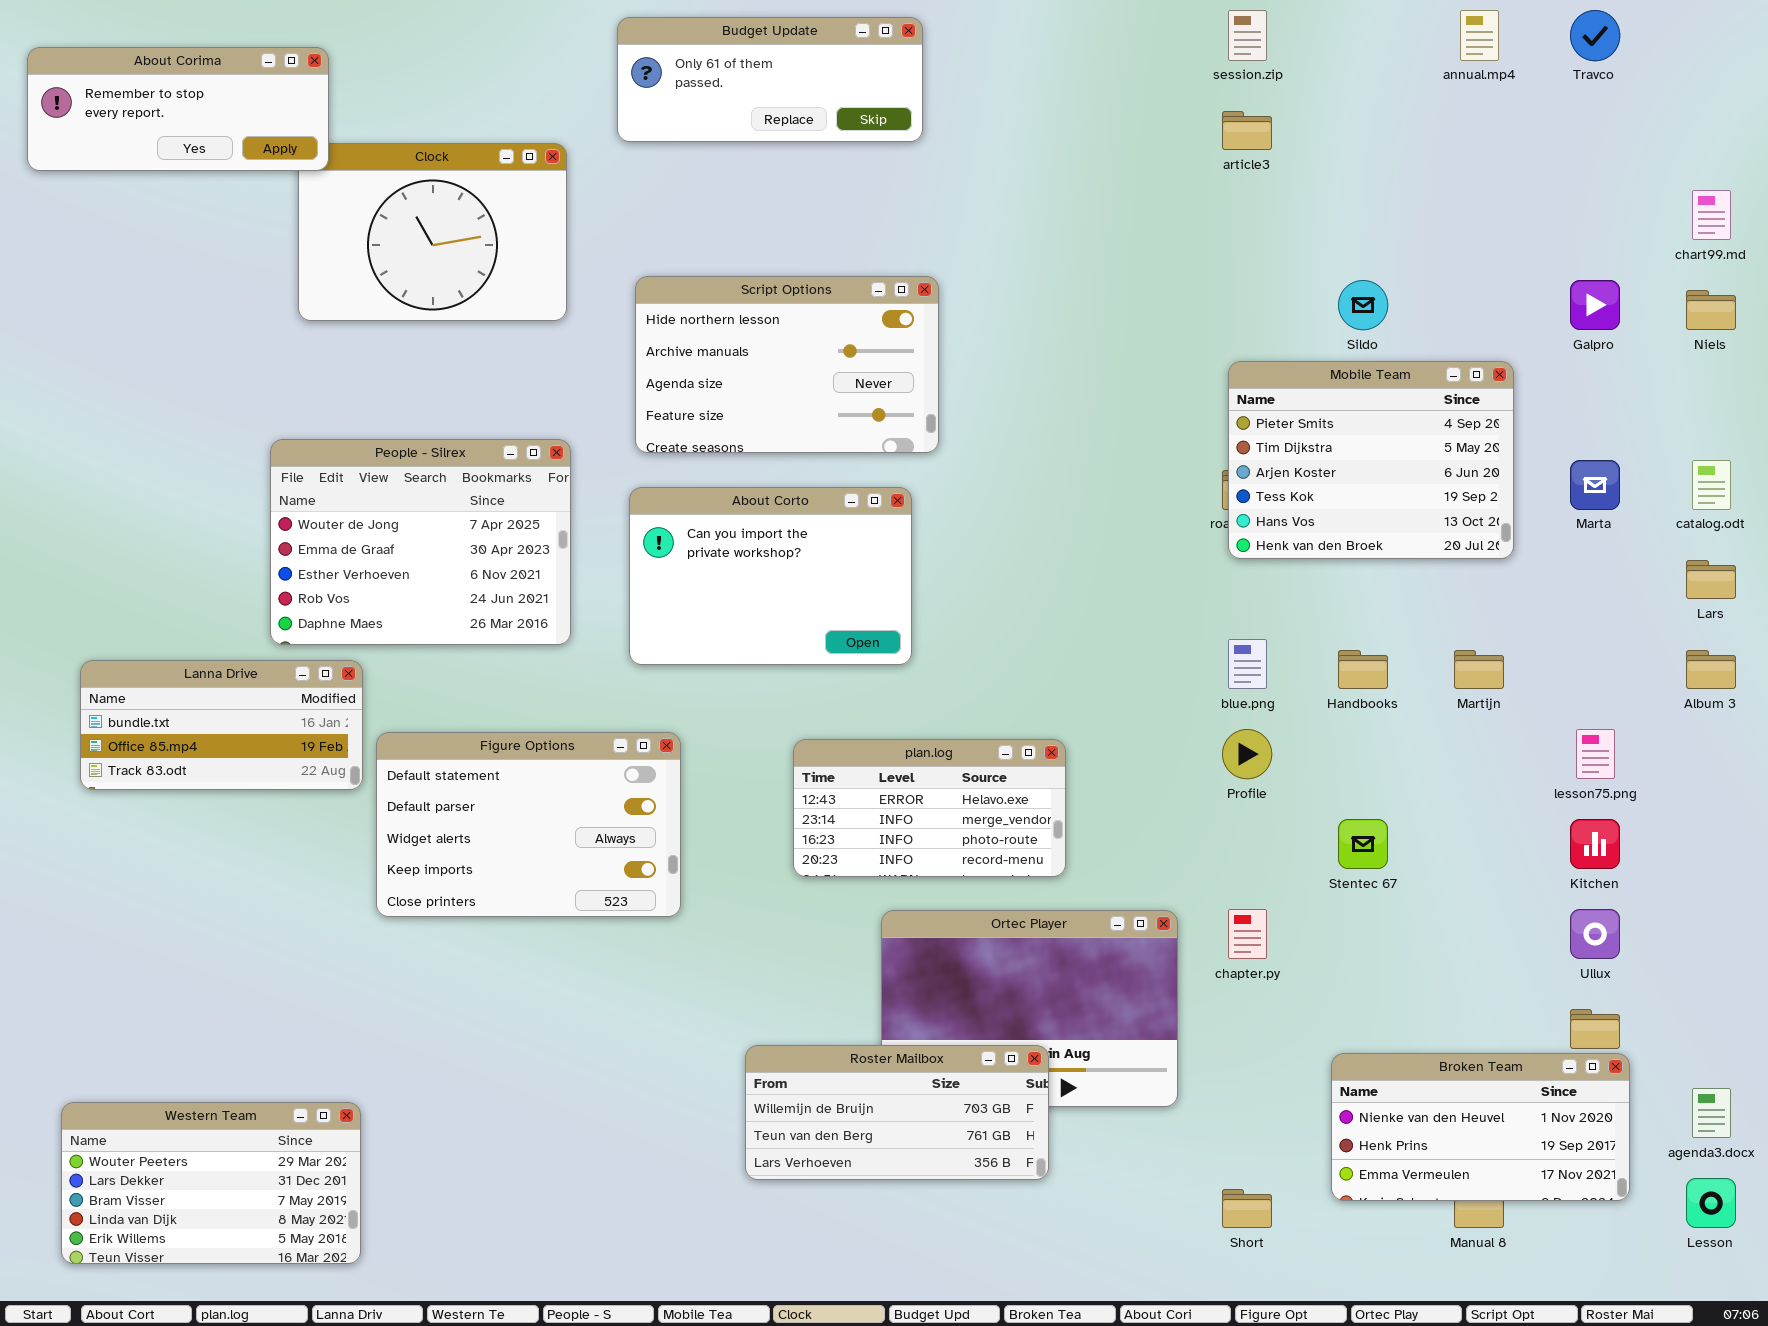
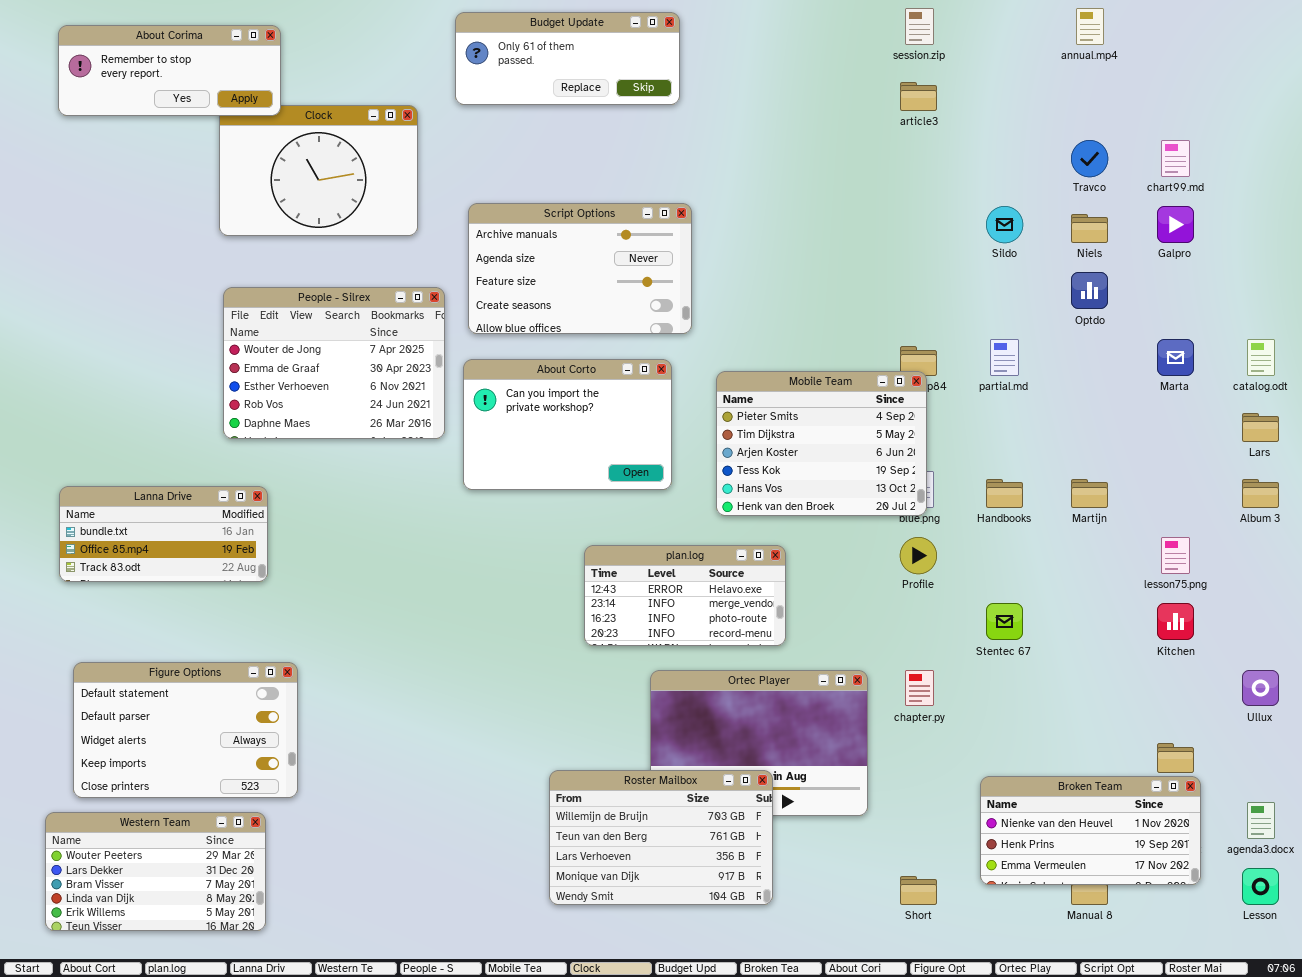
Travco: [1570,10,1620,61] -> [1071,140,1108,177], moved
About Corima: [27,47,329,171] -> [58,25,281,116], moved
chart99.md: [1692,190,1731,240] -> [1161,140,1190,177], moved
Script Options: [635,276,939,453] -> [468,203,692,334], scrolled down 1 row
Niels: [1686,290,1736,330] -> [1071,214,1108,243], moved
Mobile Team: [1228,361,1514,559] -> [716,371,927,516], moved
People - Silrex: [270,439,571,645] -> [223,287,445,439], moved
Figure Options: [376,732,681,917] -> [73,662,298,798], moved
Ullux: [1570,909,1620,959] -> [1242,670,1279,706], moved
Roster Mailbox: [745,1045,1049,1180] -> [549,770,773,905], resized

